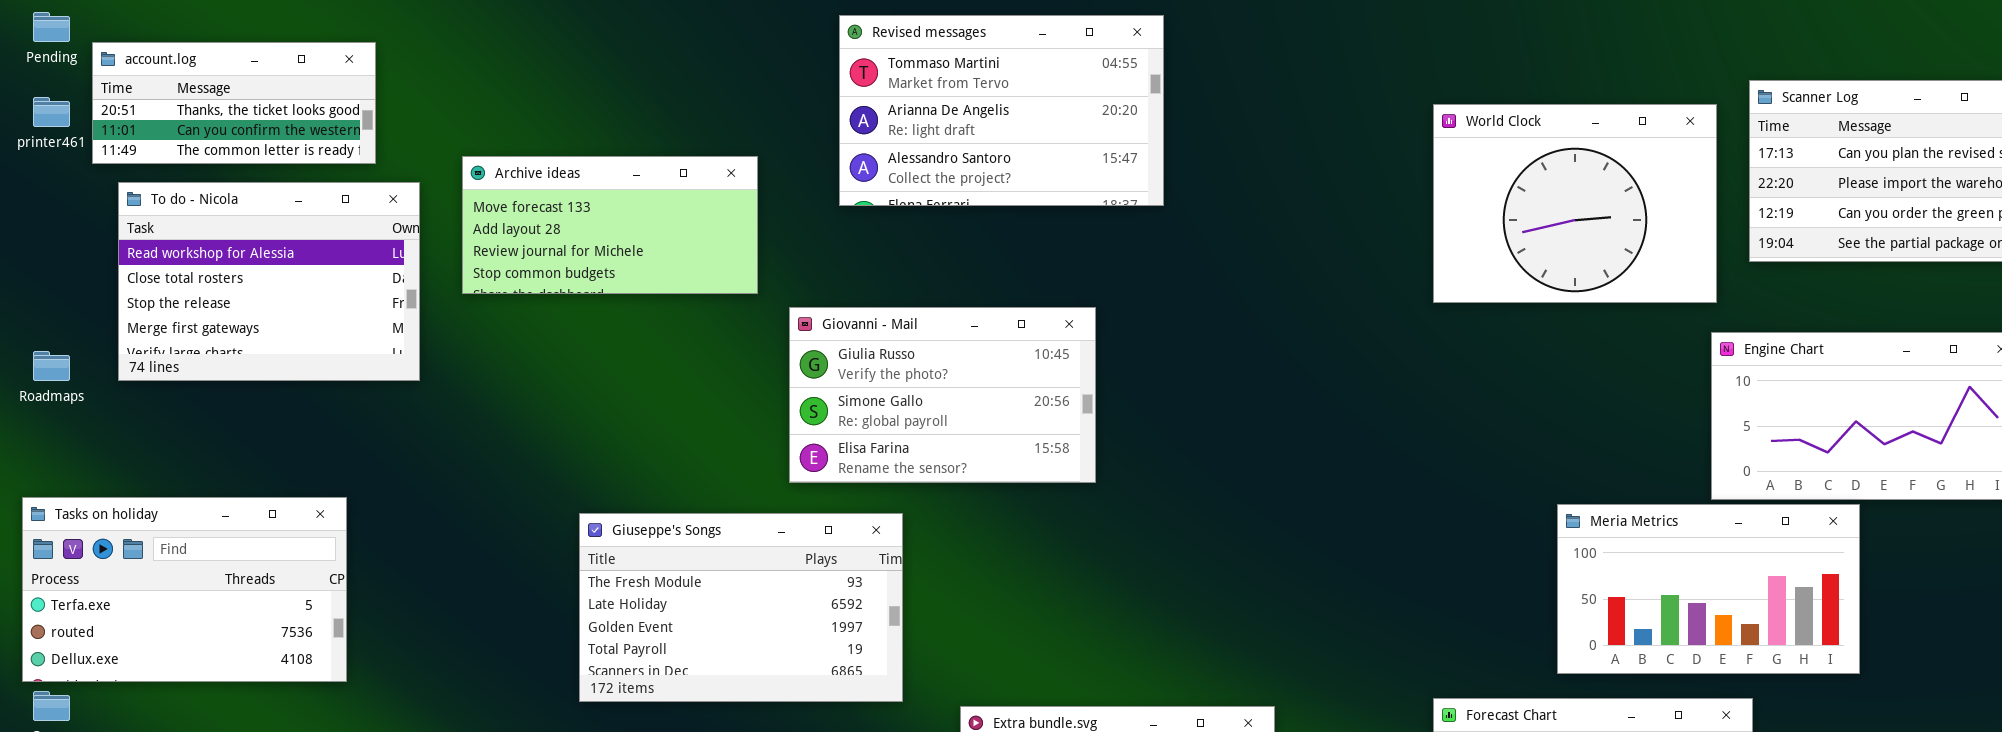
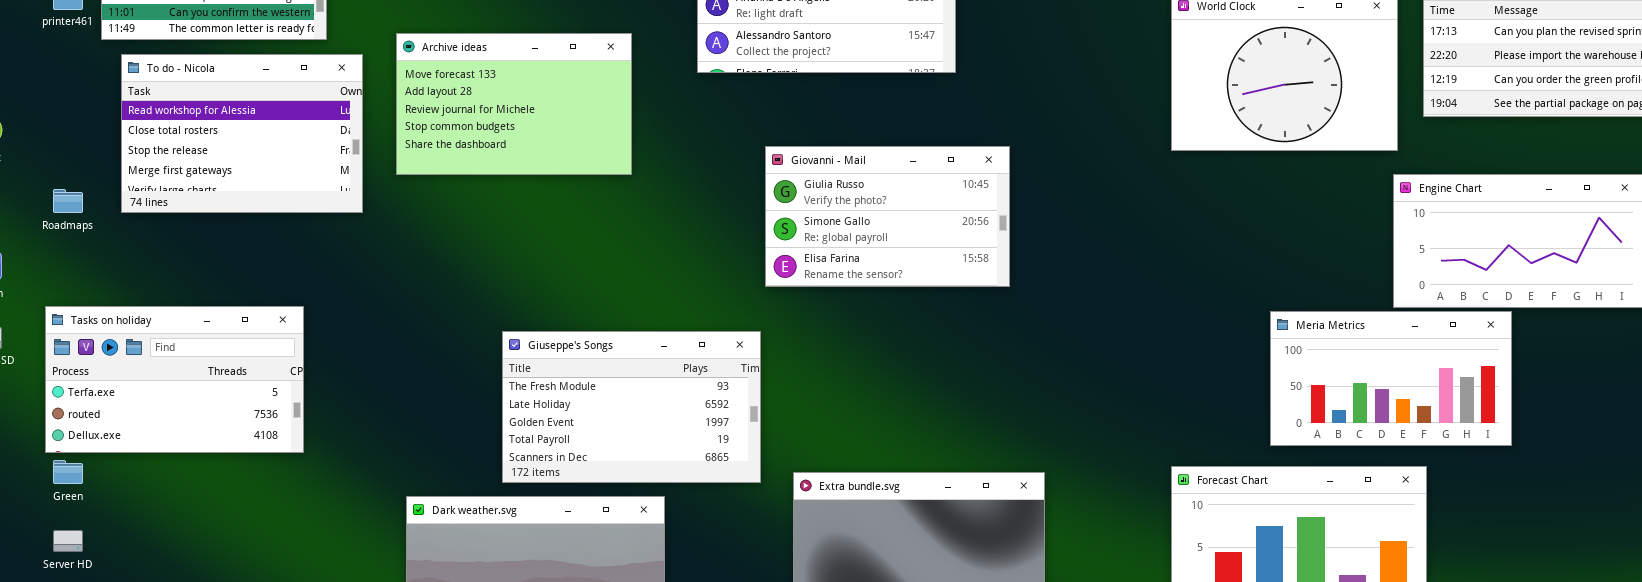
Archive ideas: [462,156,758,294] -> [396,33,632,175], resized
Giovanni - Mail: [789,307,1096,483] -> [765,146,1010,287], moved
Giuseppe's Songs: [579,513,903,702] -> [502,331,761,483], moved

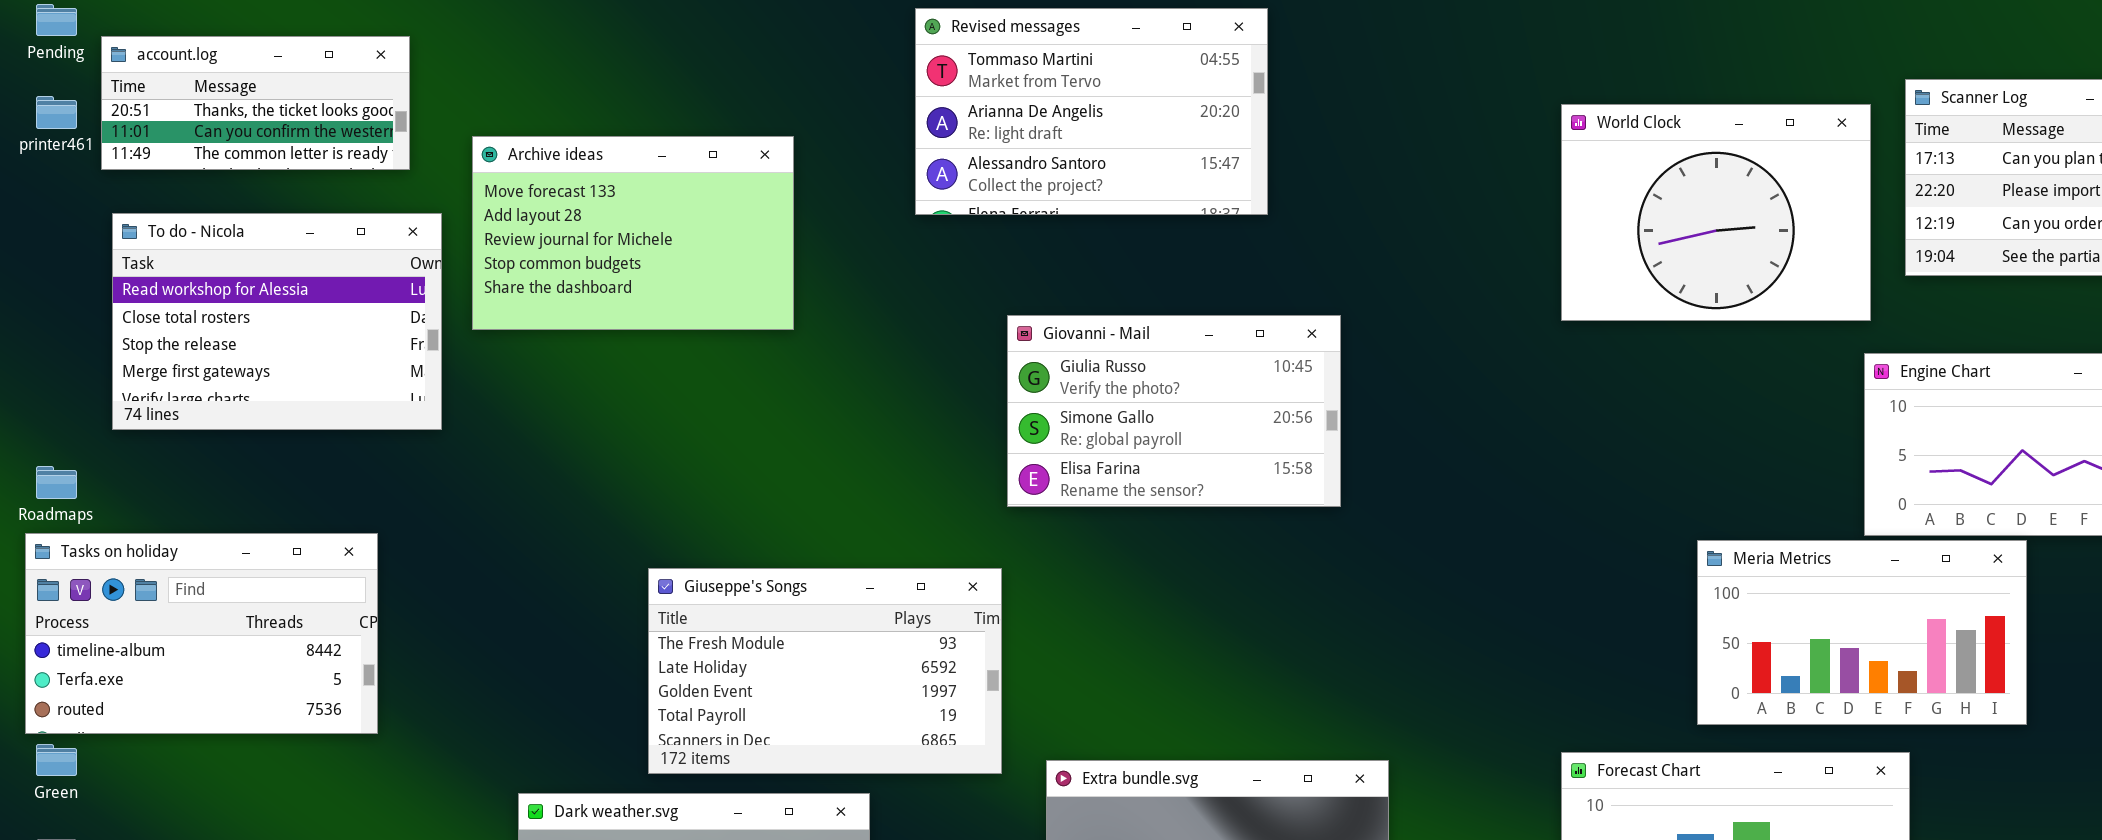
Archive ideas: [396,33,632,175] -> [472,136,794,330], moved
To do - Nicola: [121,54,363,213] -> [112,213,442,430], moved
Roadmaps: [53,189,83,213] -> [36,466,77,499], moved
Tasks on holiday: [45,306,304,453] -> [25,533,378,734], scrolled up 1 row

